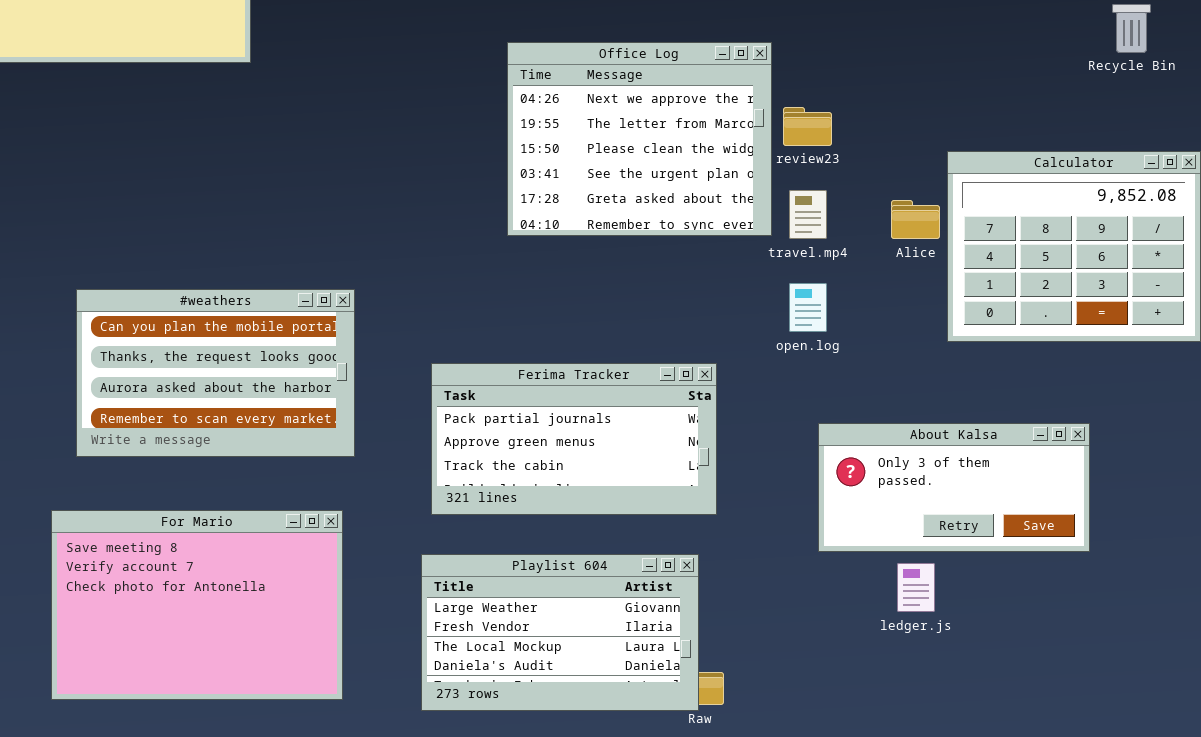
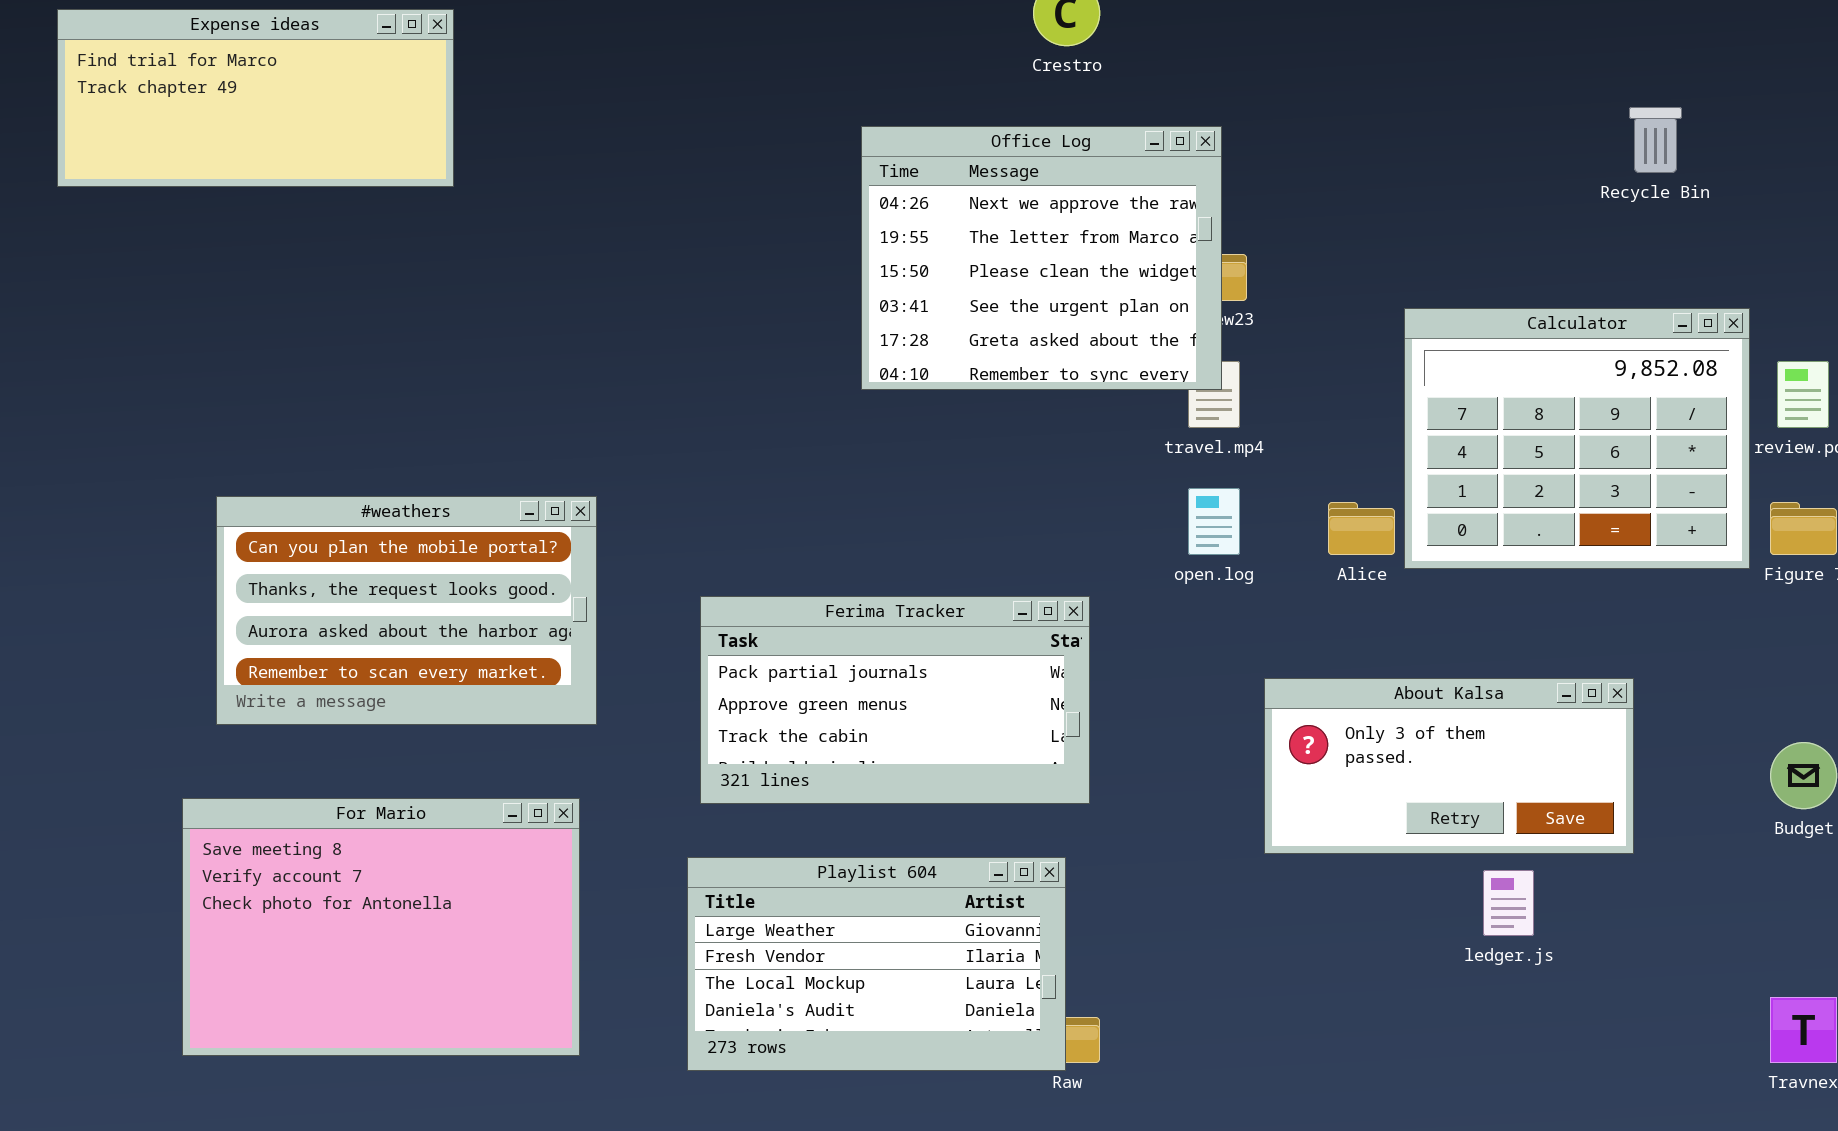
Office Log: [507,42,772,236] -> [861,126,1222,390], moved
Alice: [891,200,940,239] -> [1328,502,1395,555], moved
About Kalsa: [818,423,1090,552] -> [1264,678,1634,854], moved
ledger.js: [897,563,935,612] -> [1483,870,1534,936], moved

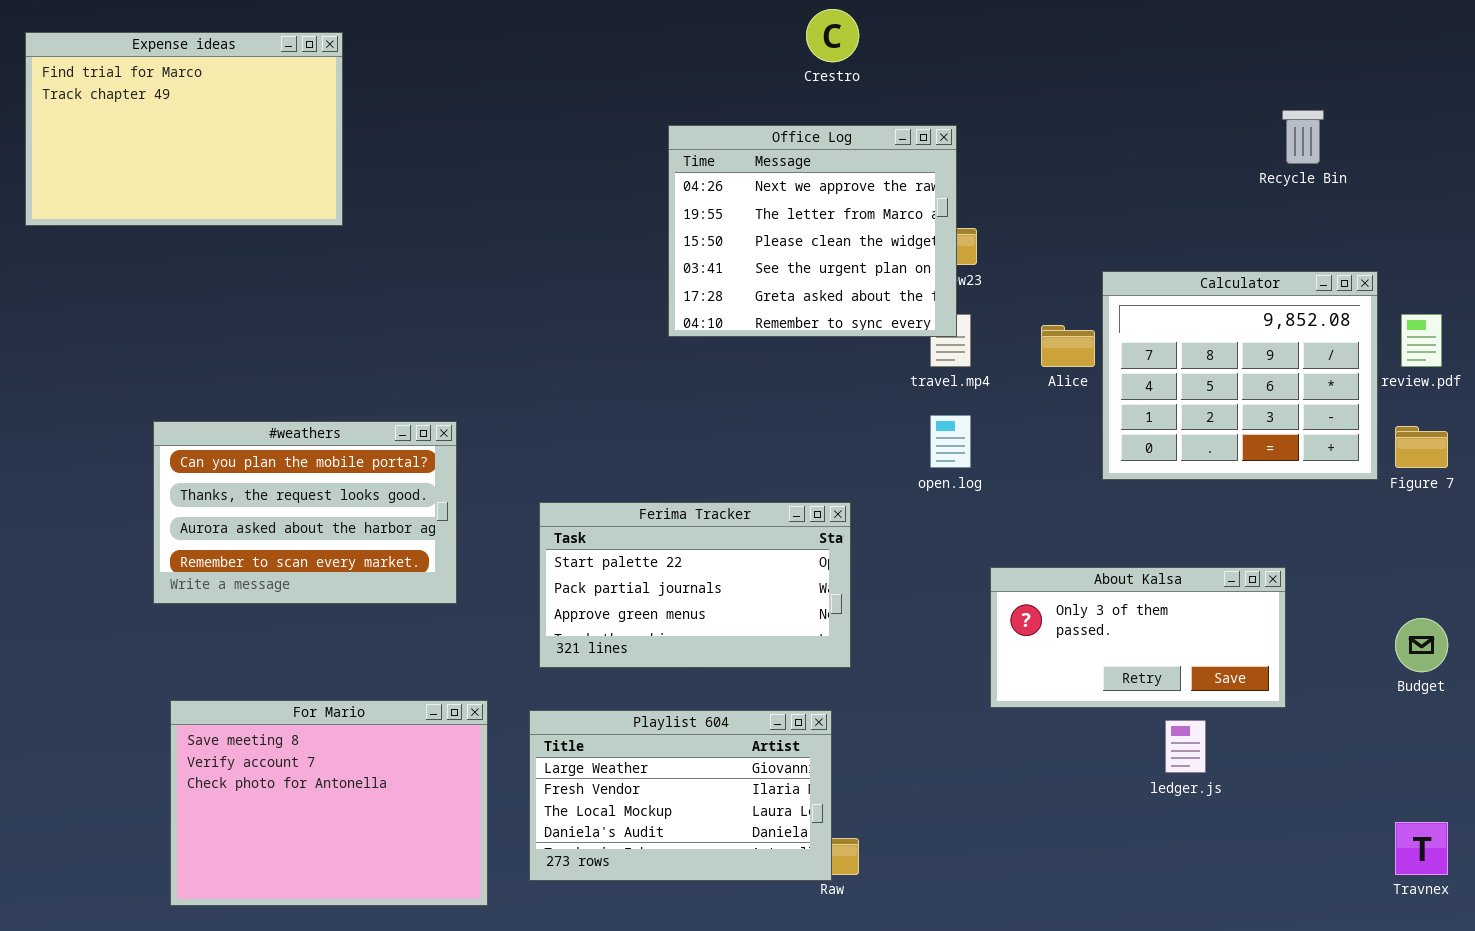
Expense ideas: [57,9,454,187] -> [25,32,343,226], resized
Alice: [1328,502,1395,555] -> [1041,325,1095,367], moved
Ferima Tracker: [700,596,1090,804] -> [539,502,851,668], scrolled up 1 row
For Mario: [182,798,580,1056] -> [170,700,488,906], moved

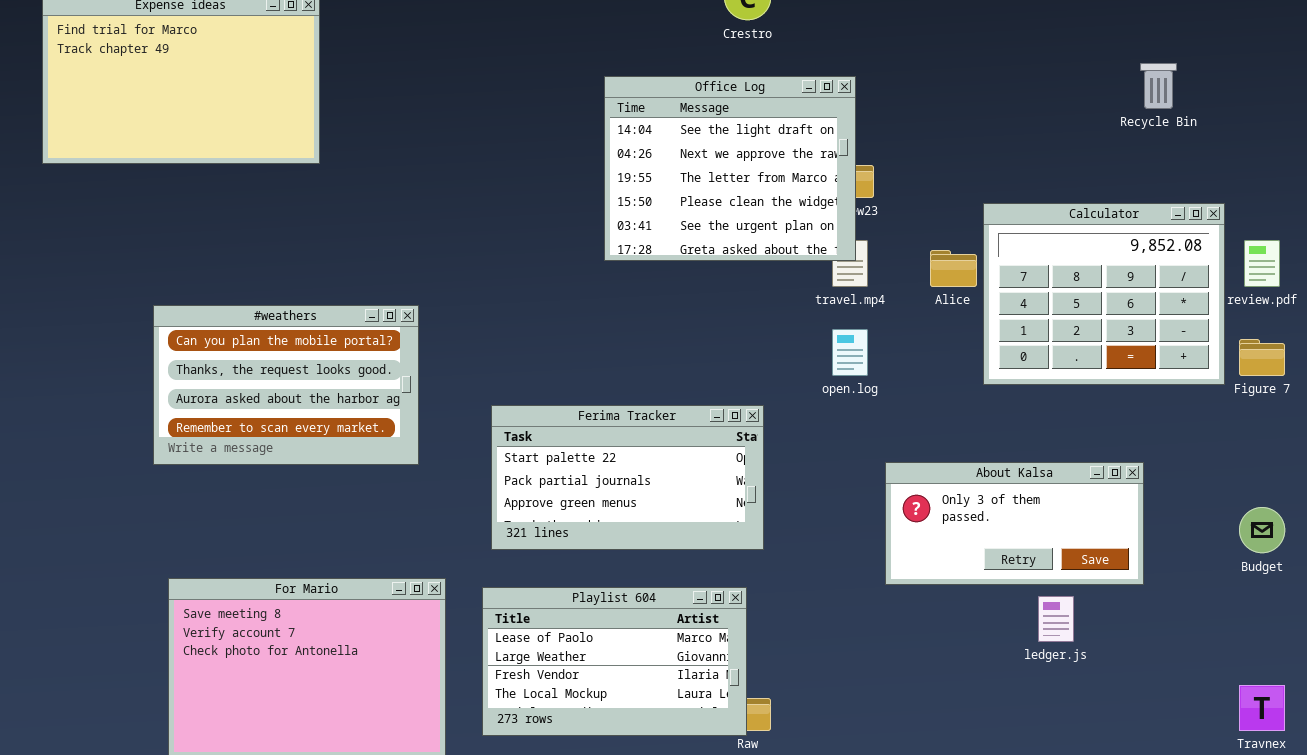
Office Log: [668,125,957,337] -> [604,76,856,261], scrolled up 1 row
#weathers: [153,421,457,604] -> [153,305,419,465], moved
Playlist 604: [529,710,832,881] -> [482,587,747,736], scrolled up 1 row

